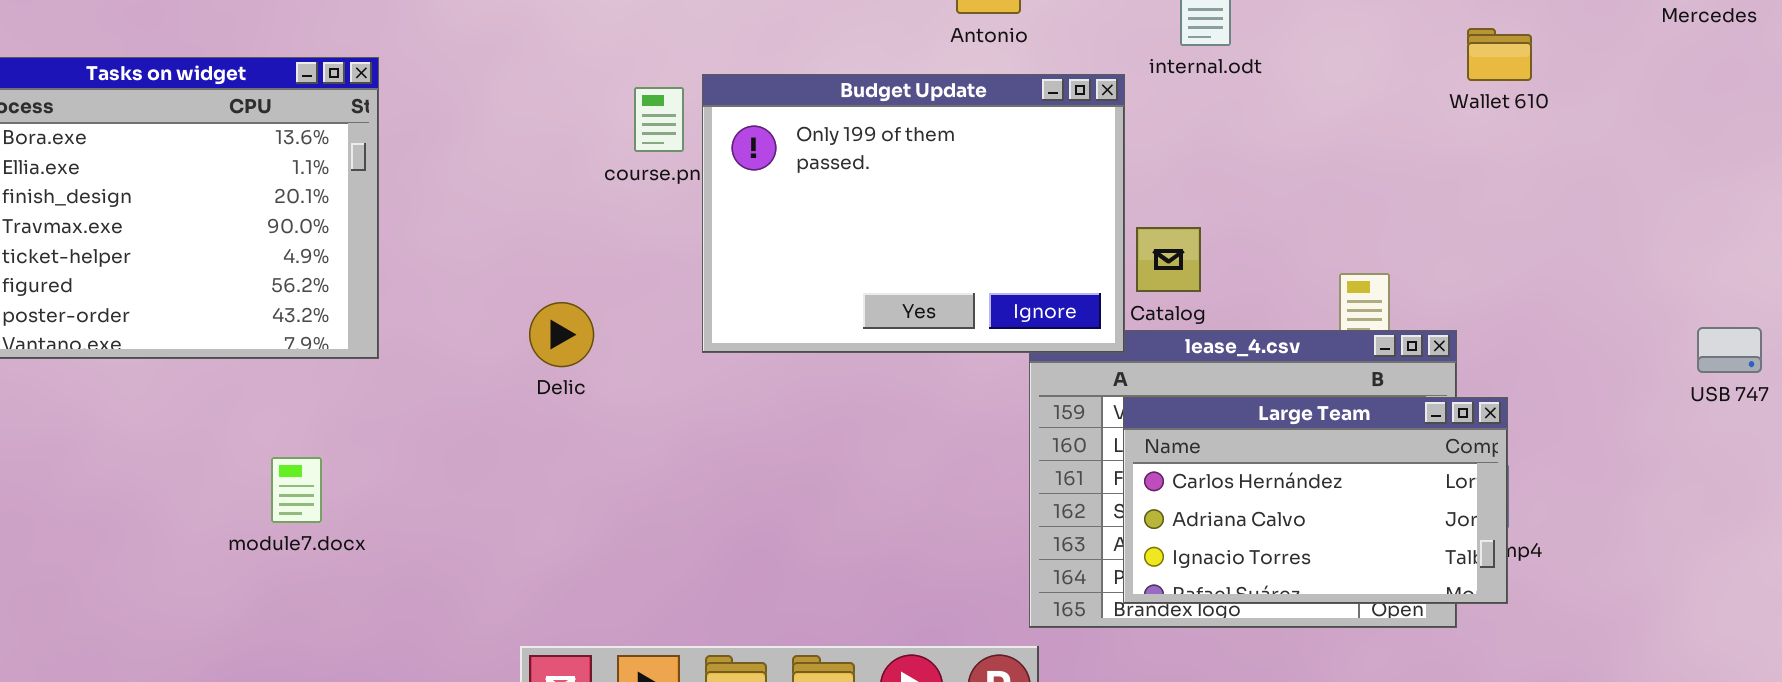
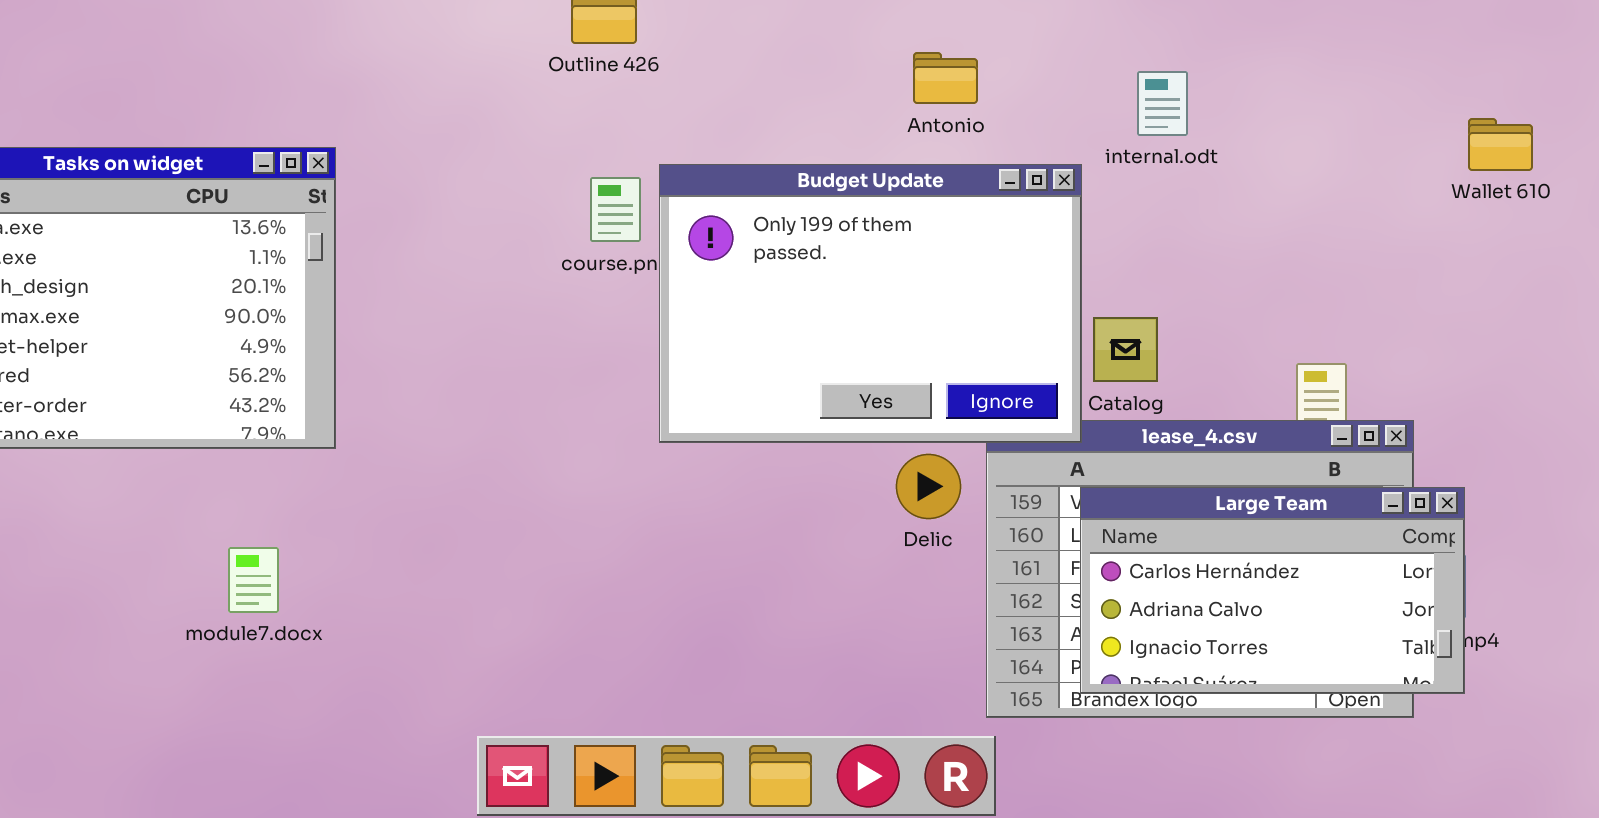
Wallet 610: [1467,28,1532,81] -> [1468,118,1533,171], moved
Delic: [529,302,594,367] -> [896,454,961,519], moved

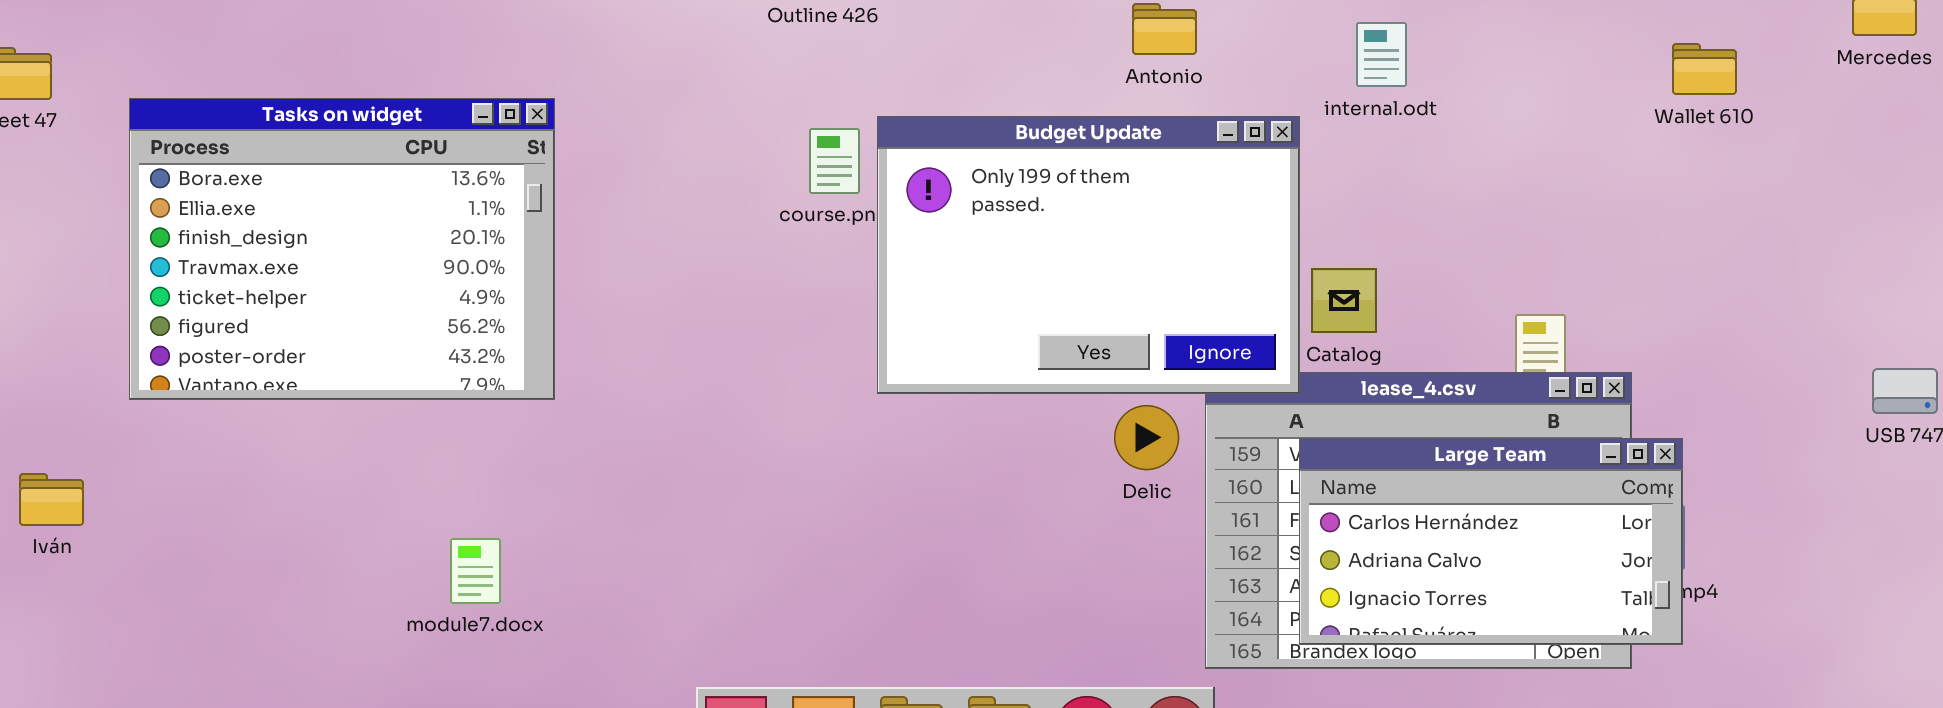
Wallet 610: [1468,118,1533,171] -> [1672,43,1737,95], moved
module7.docx: [228,547,279,613] -> [450,538,501,604], moved

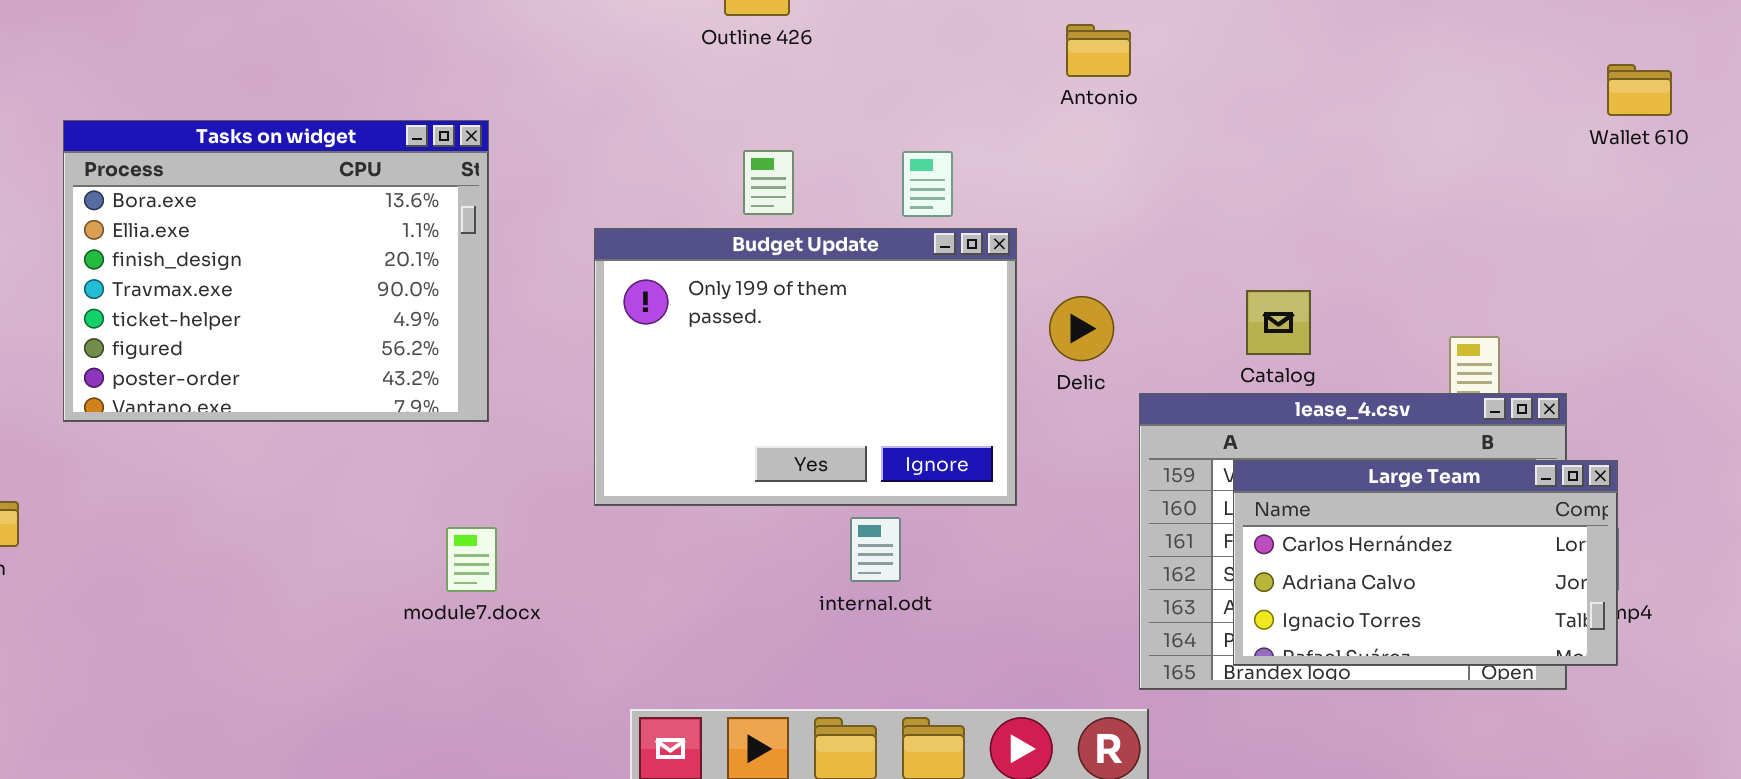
internal.odt: [1356,22,1407,87] -> [850,517,901,582], moved
Budget Update: [877,116,1300,394] -> [594,228,1017,506], moved
Delic: [1114,405,1179,470] -> [1049,296,1114,361], moved
module7.docx: [450,538,501,604] -> [446,527,497,592], moved

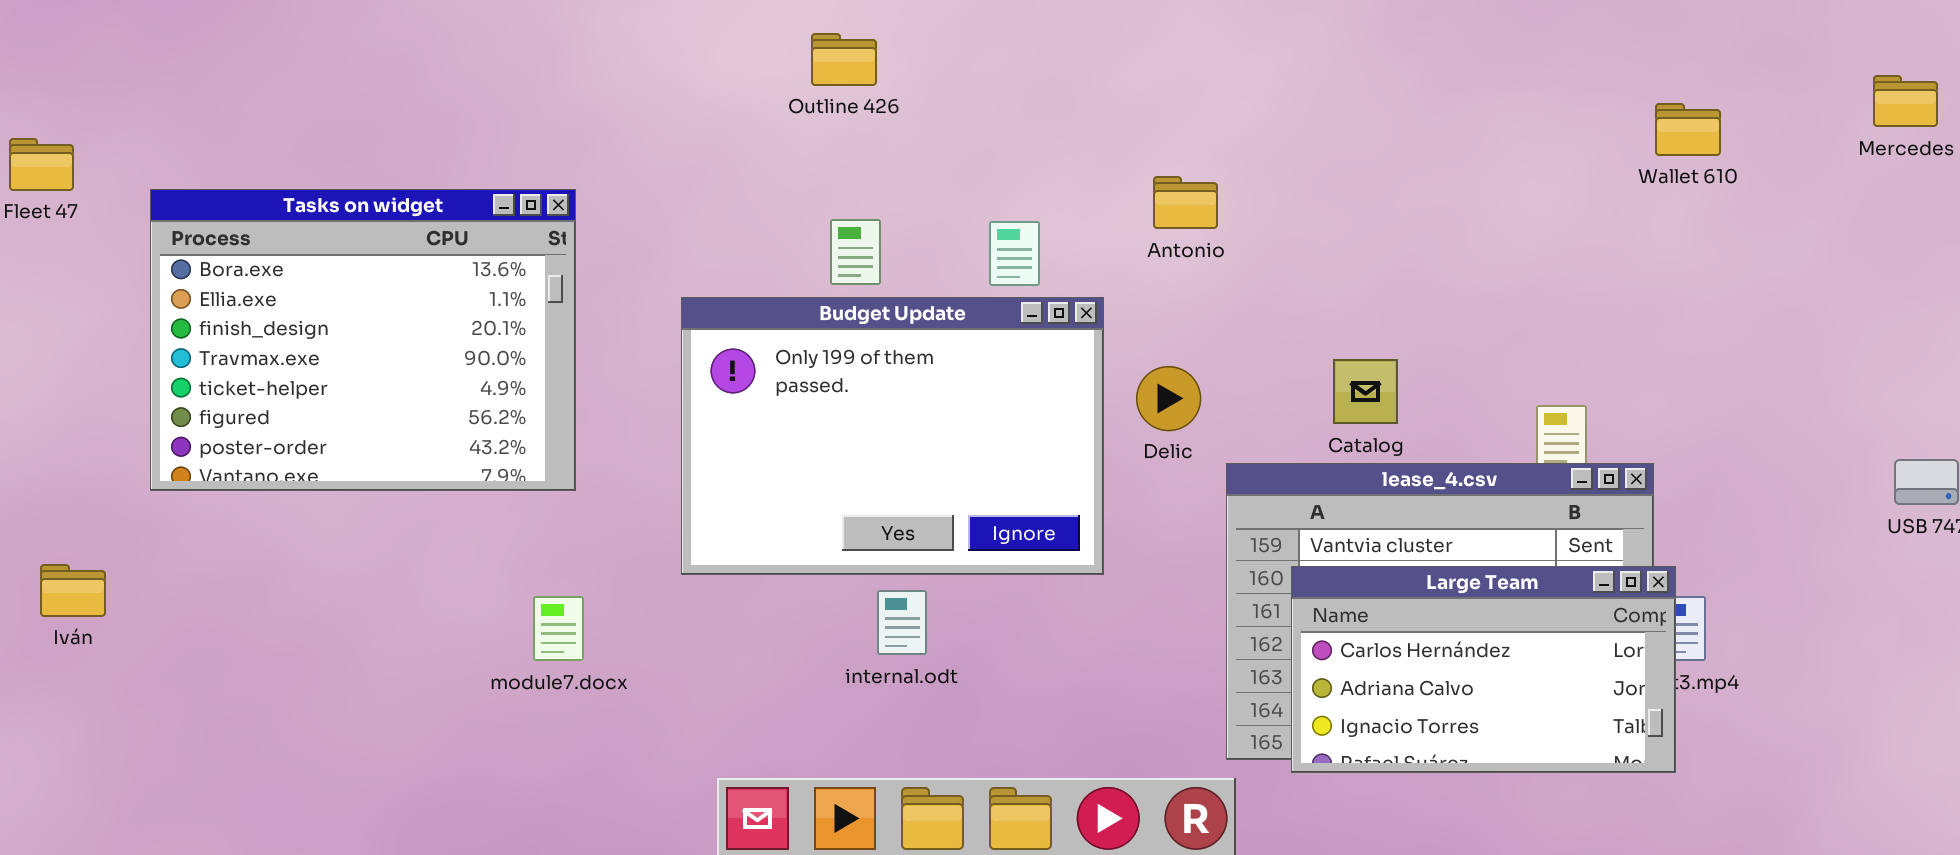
Antonio: [1066,24,1131,77] -> [1153,176,1218,229], moved
Wallet 610: [1607,64,1672,116] -> [1655,103,1721,156], moved
Large Team: [1233,460,1618,666] -> [1291,566,1676,773], moved
internal.odt: [850,517,901,582] -> [877,590,927,655], moved

